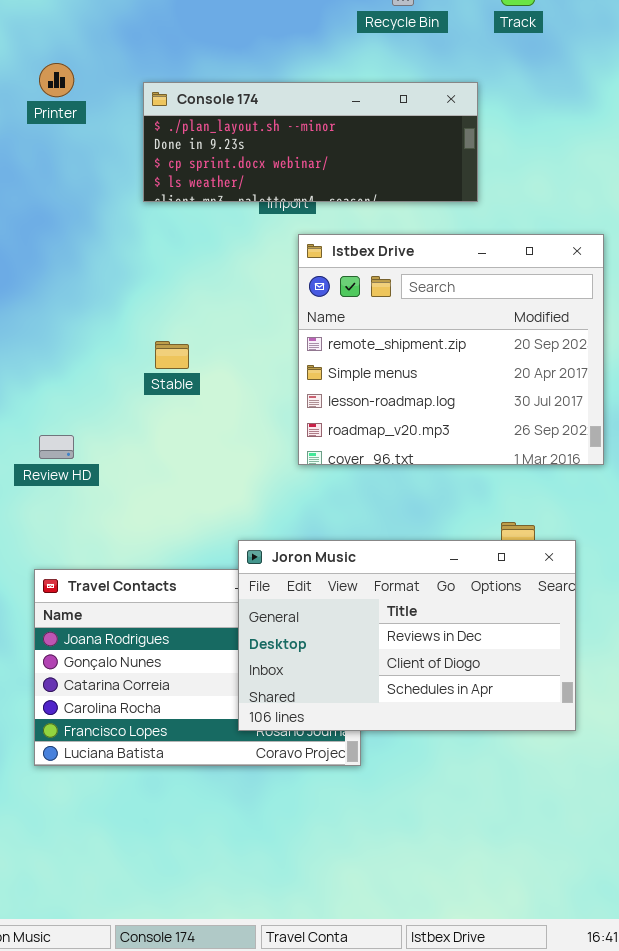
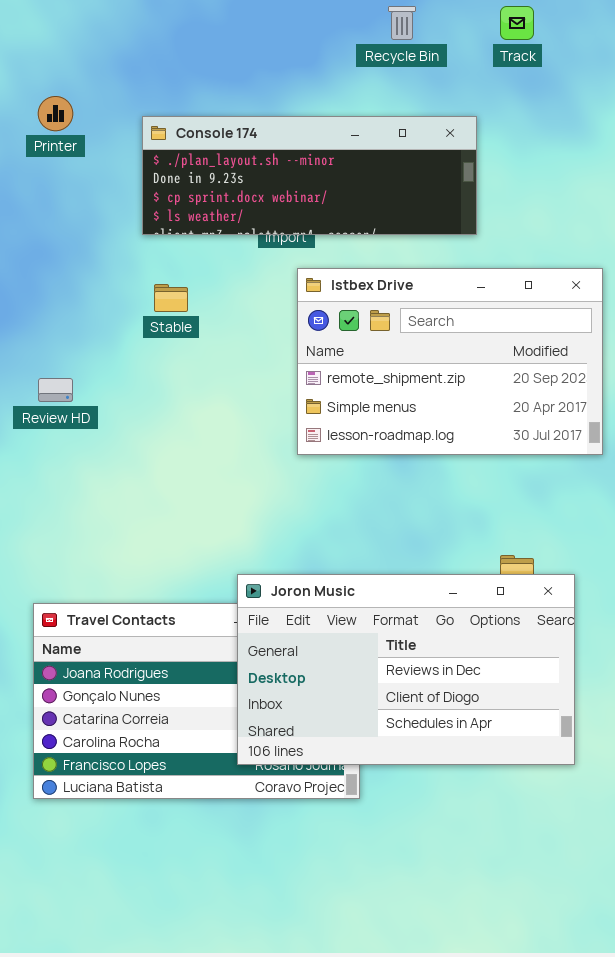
Istbex Drive: [298,234,604,465] -> [297,268,603,455], resized
Stable: [155,341,189,369] -> [154,284,188,312], moved
Review HD: [39,435,74,459] -> [38,378,73,402], moved

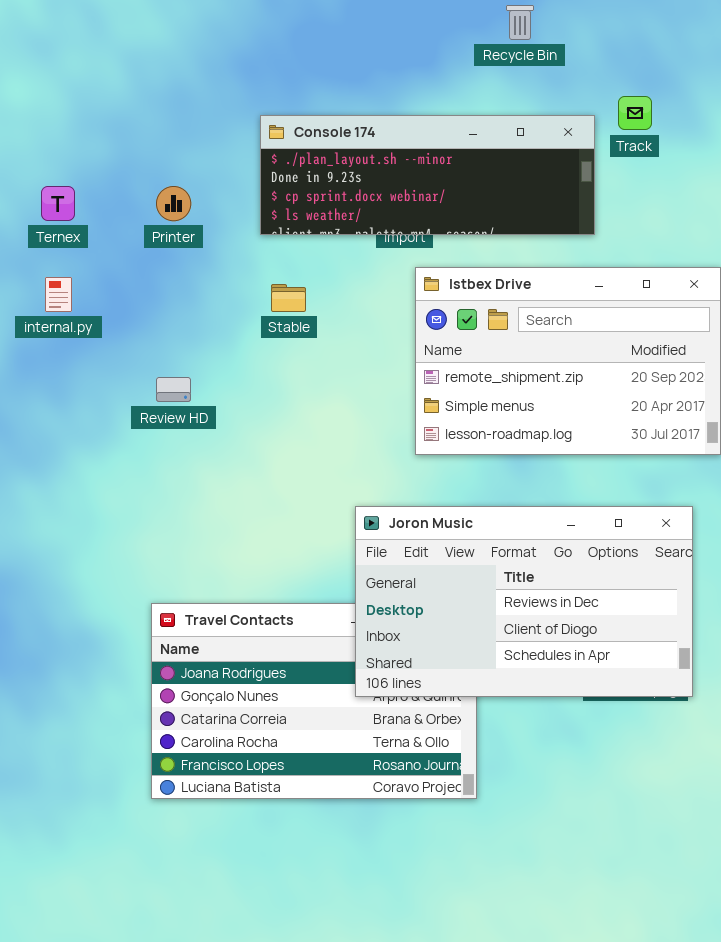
Track: [500,6,534,40] -> [618,96,652,130], moved
Printer: [38,96,73,131] -> [156,186,191,221], moved
Joron Music: [237,574,575,765] -> [355,506,693,697], moved

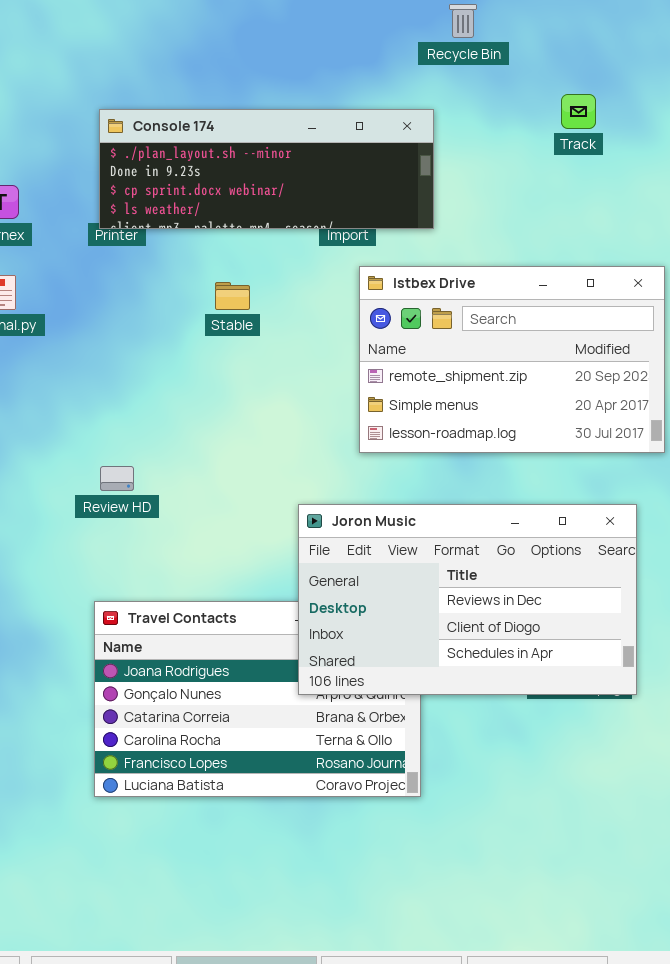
Console 174: [260,115,595,235] -> [99,109,434,229], moved
Review HD: [156,377,191,402] -> [100,466,134,491], moved

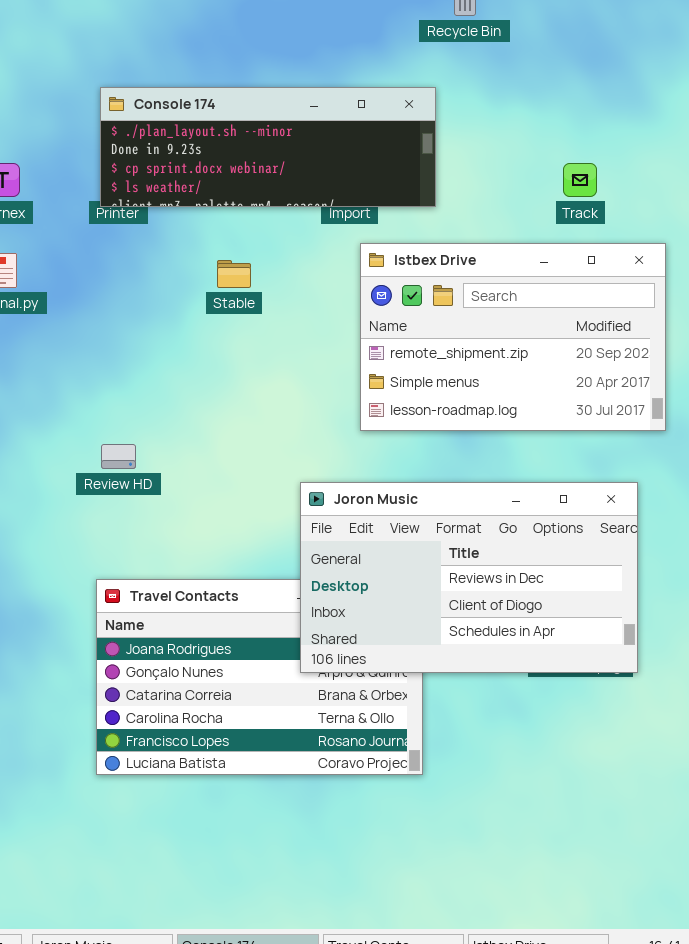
Track: [561,94,596,129] -> [563,163,597,197], moved

